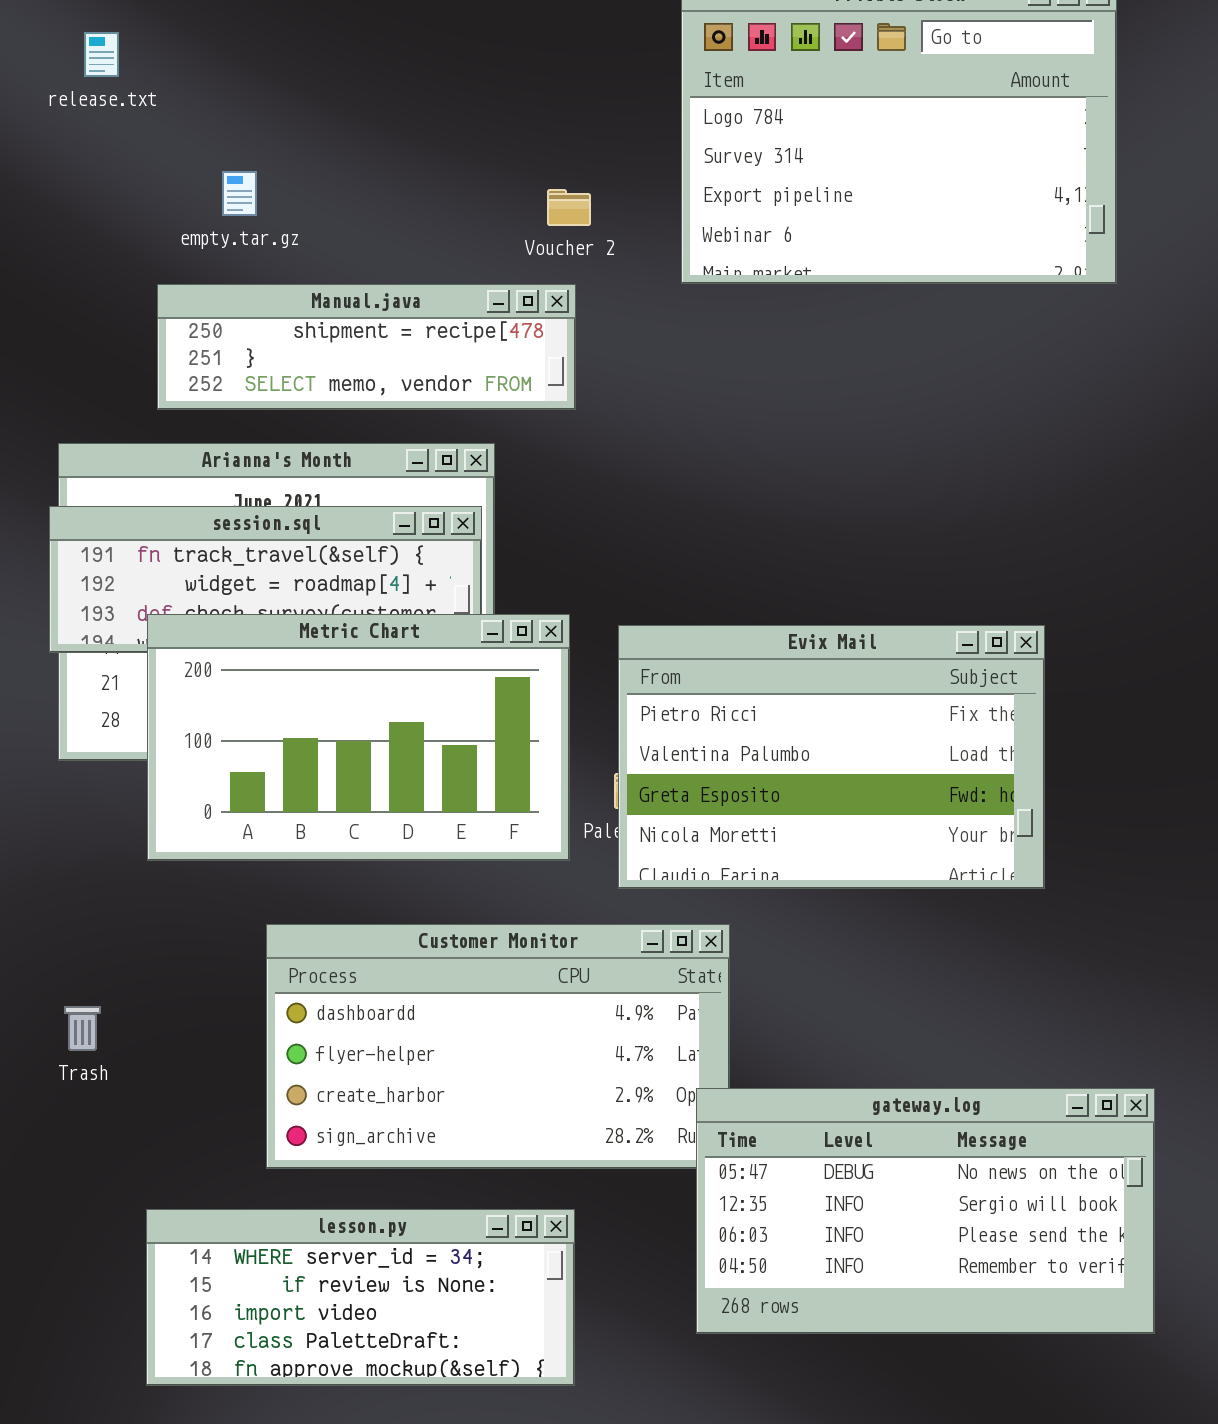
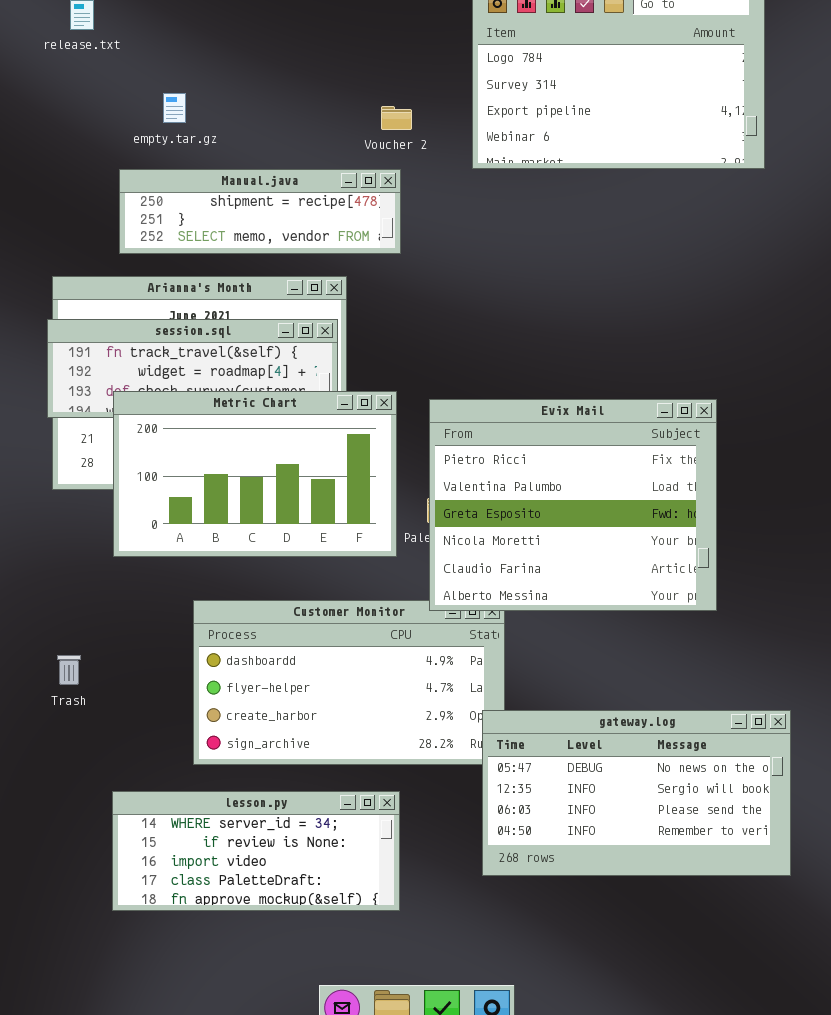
Evix Mail: [618,625,1045,889] -> [429,399,717,611], resized

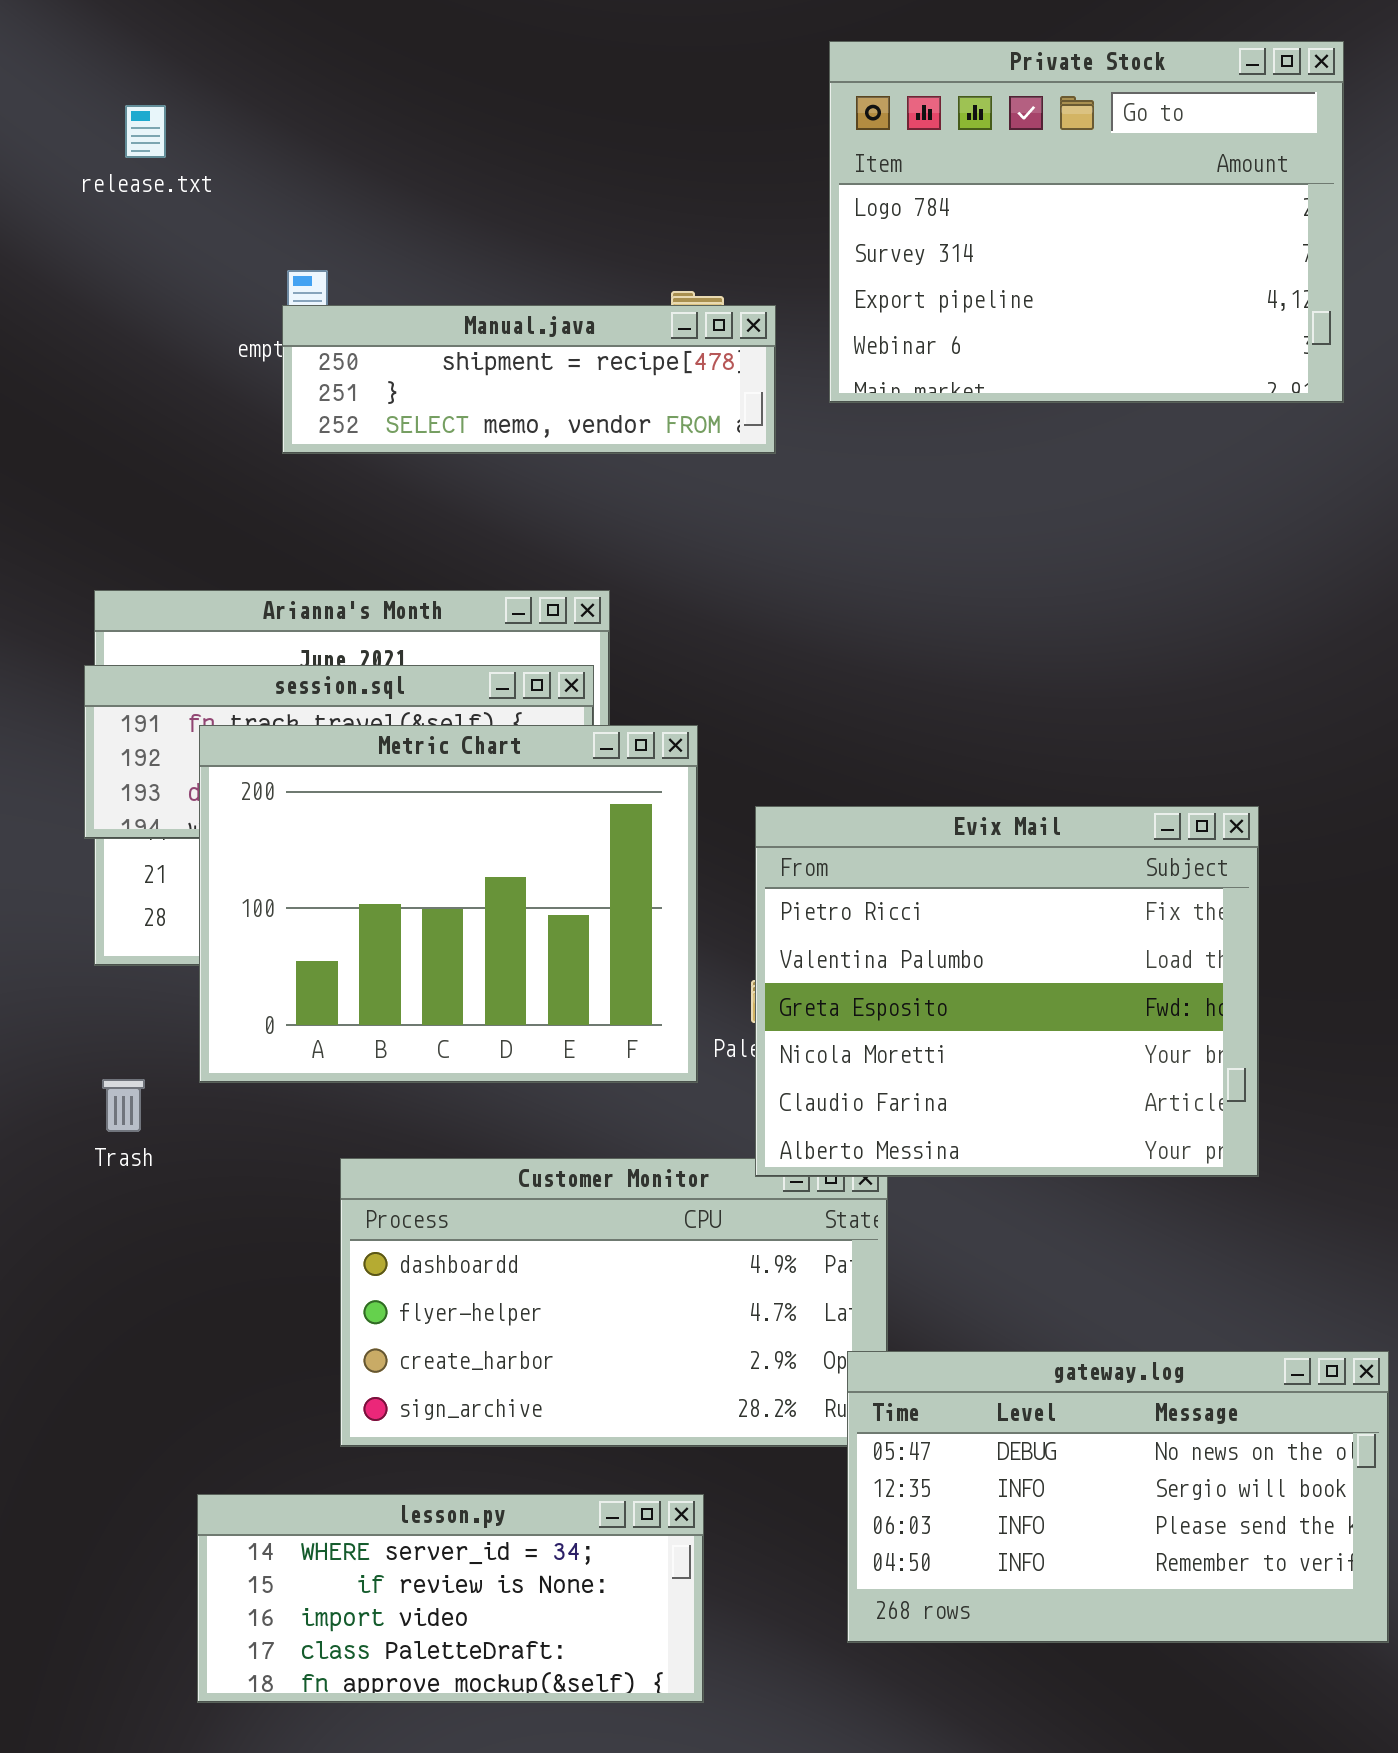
Manual.java: [119,169,401,254] -> [282,305,776,454], moved
Metric Chart: [113,391,397,557] -> [199,725,698,1083], resized
Trash: [57,655,81,685] -> [102,1079,145,1132], moved

